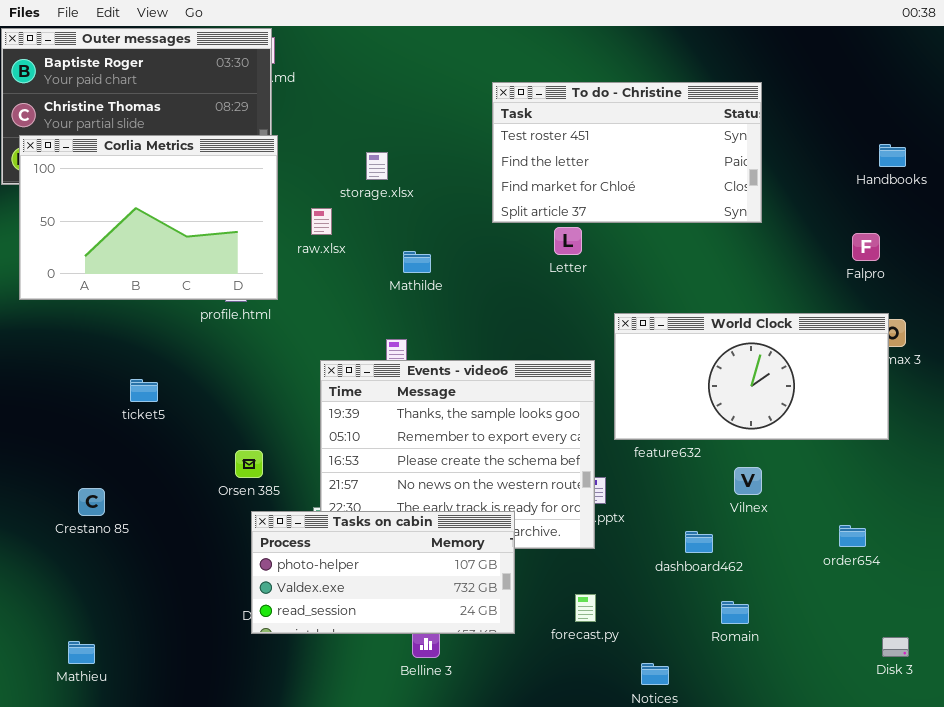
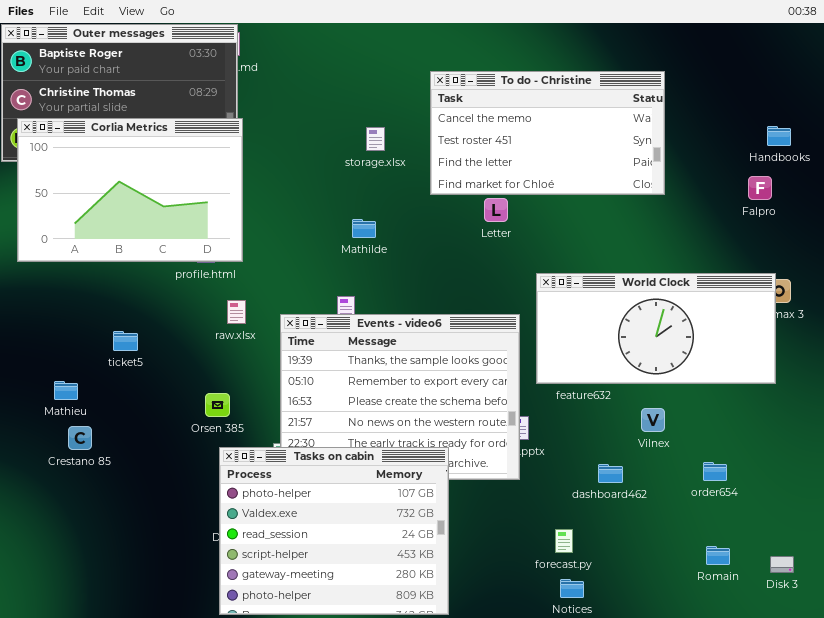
To do - Christine: [492,82,762,223] -> [430,71,665,195], scrolled up 1 row
storage.xlsx: [366,152,388,180] -> [366,127,385,151], moved
raw.xlsx: [311,208,332,235] -> [227,300,246,324], moved
Falpro: [852,233,880,261] -> [748,176,772,200], moved
Tasks on cabin: [251,511,515,634] -> [219,447,449,615], resized
order654: [839,525,866,547] -> [703,462,727,481], moved
forecast.py: [575,594,596,622] -> [555,529,573,553], moved
Romain: [721,601,749,624] -> [706,546,730,565], moved
Mathieu: [68,641,95,664] -> [54,381,78,400], moved

